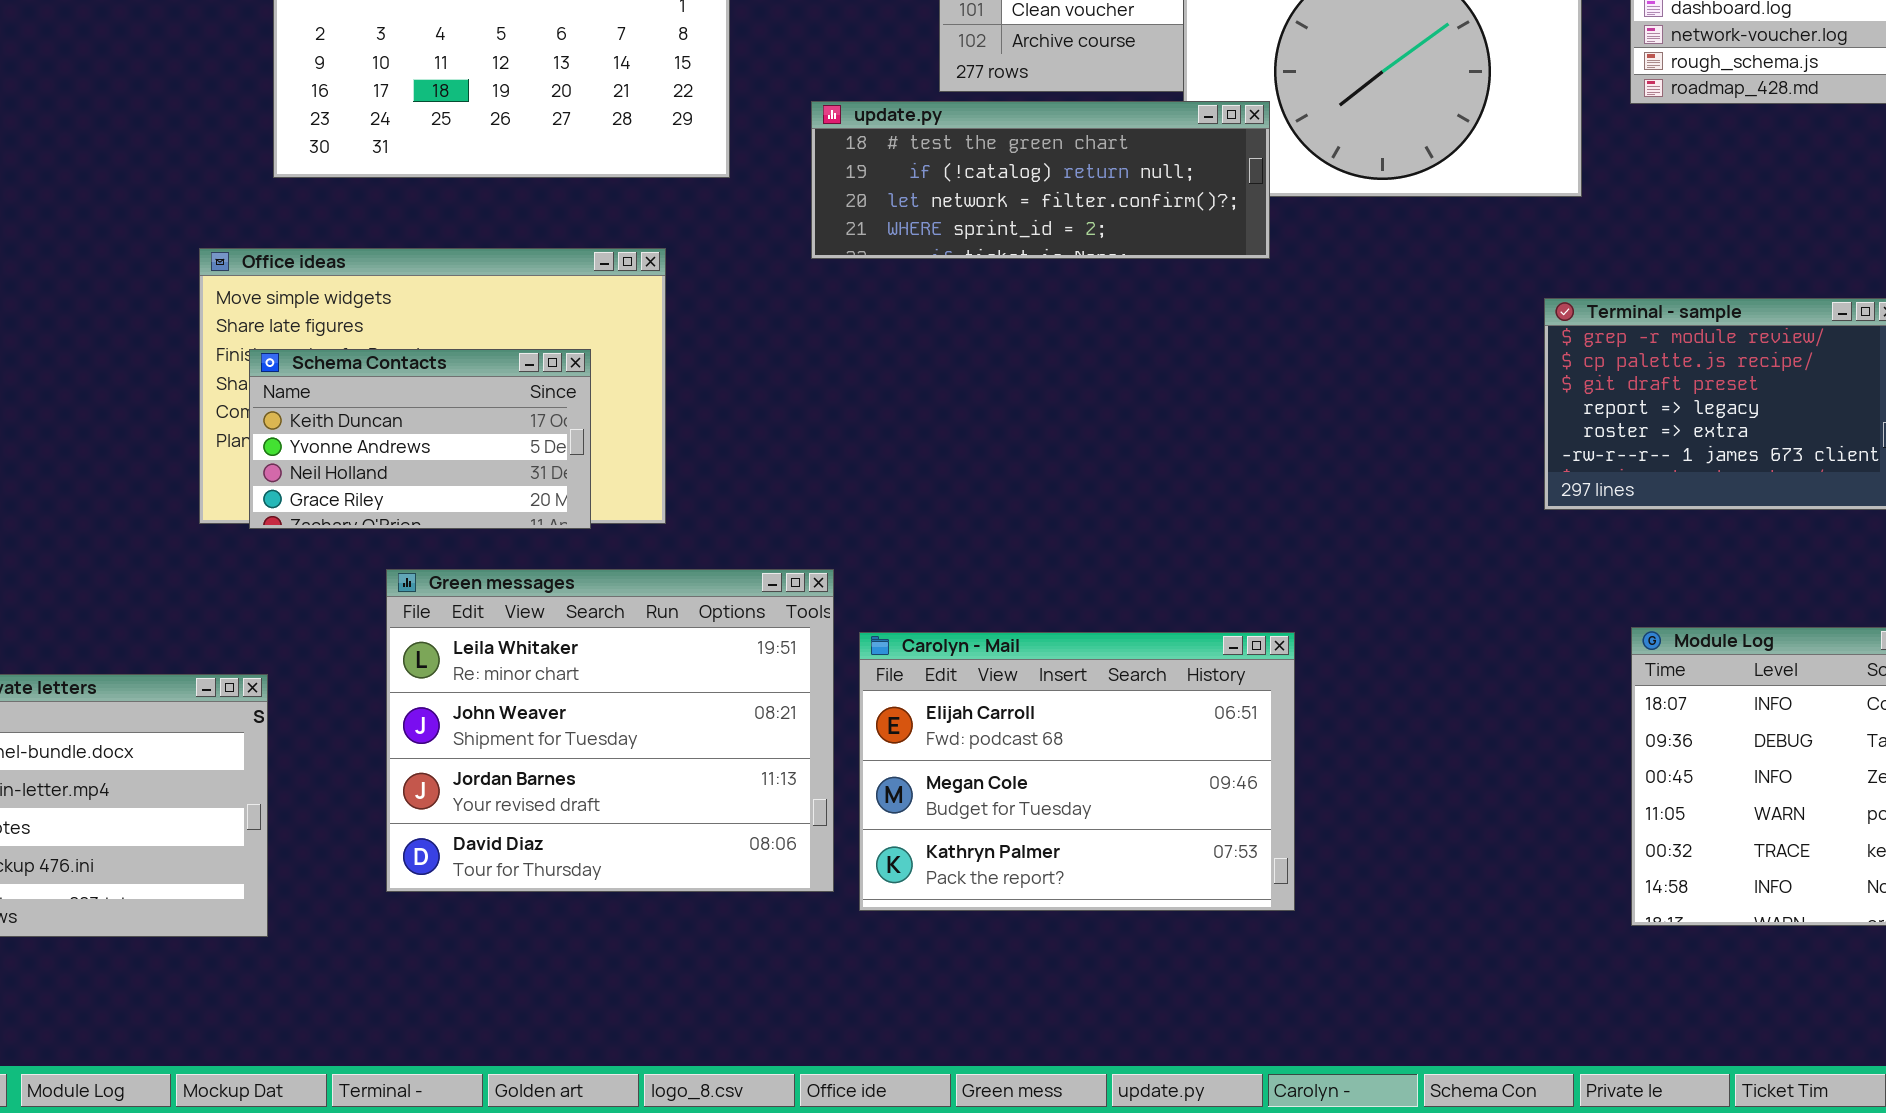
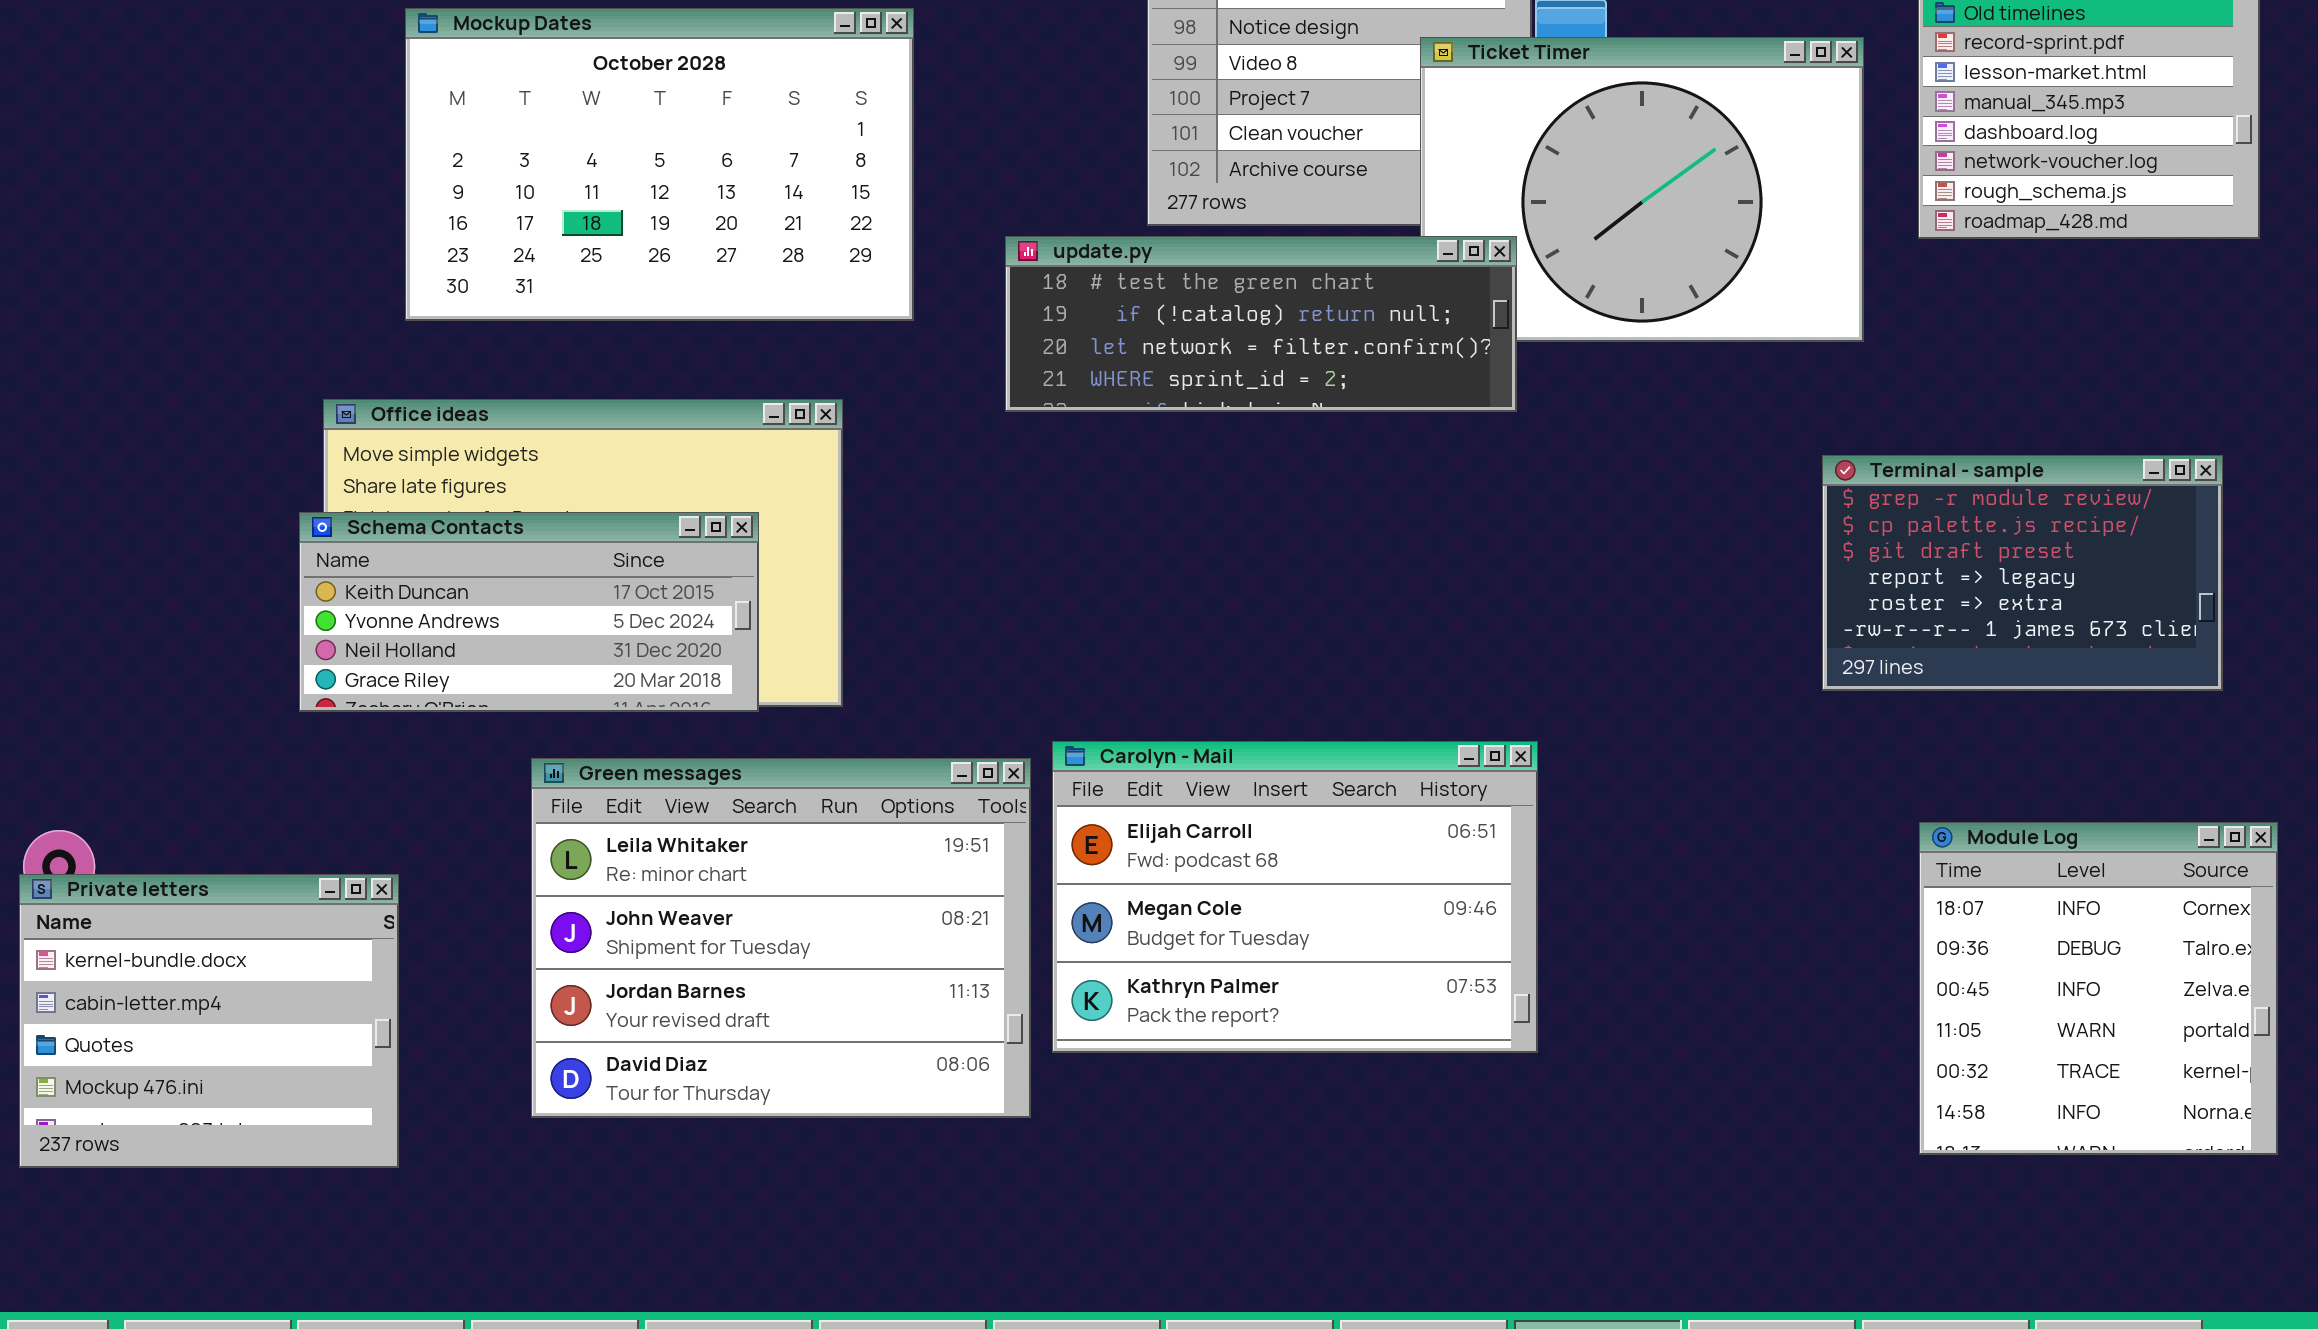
Schema Contacts: [249,349,591,529] -> [299,512,759,712], resized
Carolyn - Mail: [859,632,1295,911] -> [1052,741,1538,1053], moved

